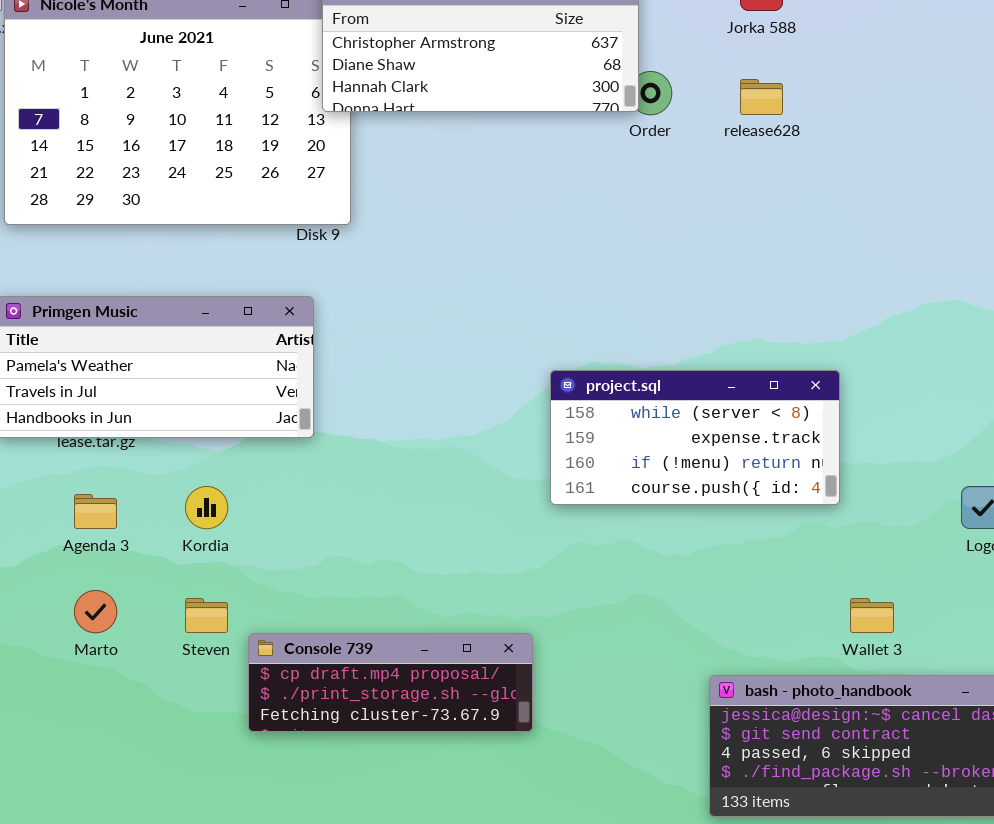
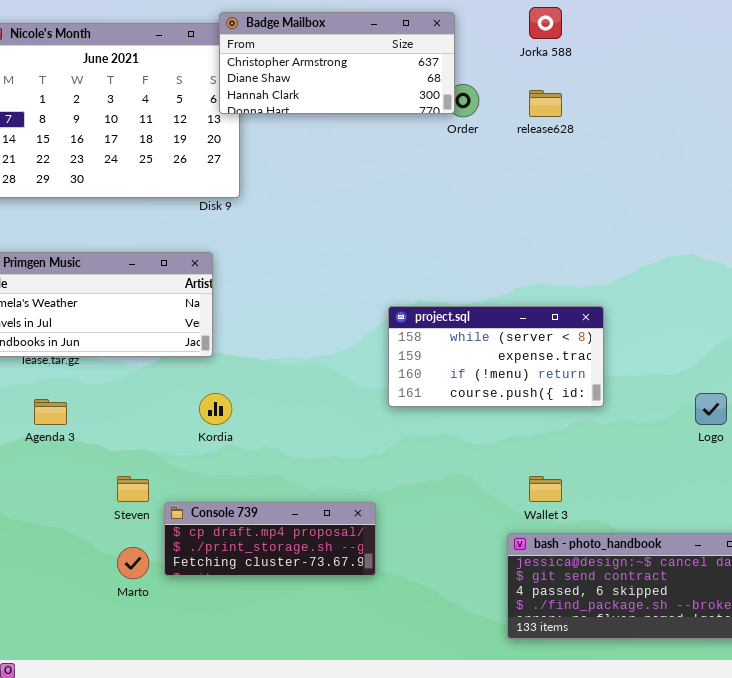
Kordia: [185,486,228,529] -> [199,393,232,425], moved
Marto: [74,590,117,633] -> [117,547,149,579], moved
Wallet 3: [850,598,894,633] -> [529,476,562,502], moved

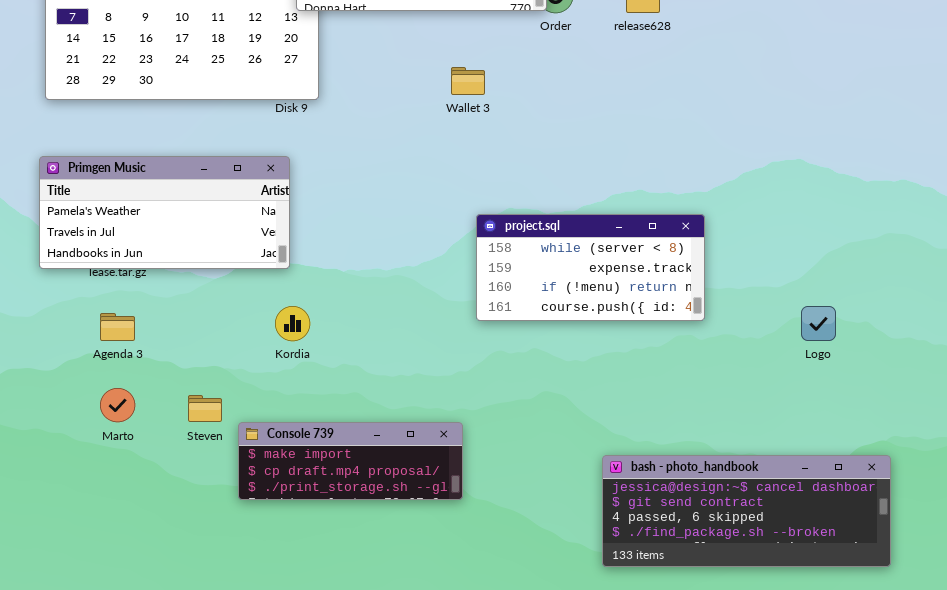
Wallet 3: [529,476,562,502] -> [451,67,485,95], moved
Console 739: [164,502,376,576] -> [238,422,463,500], scrolled up 1 row
Marto: [117,547,149,579] -> [100,388,135,422], moved

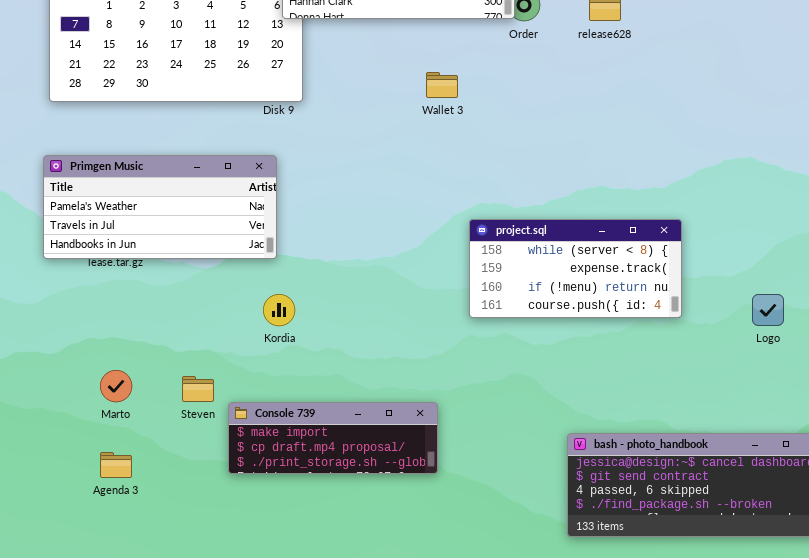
project.sql: [476,214,705,321] -> [469,219,682,318], moved
Agenda 3: [100,313,135,341] -> [100,452,132,478], moved

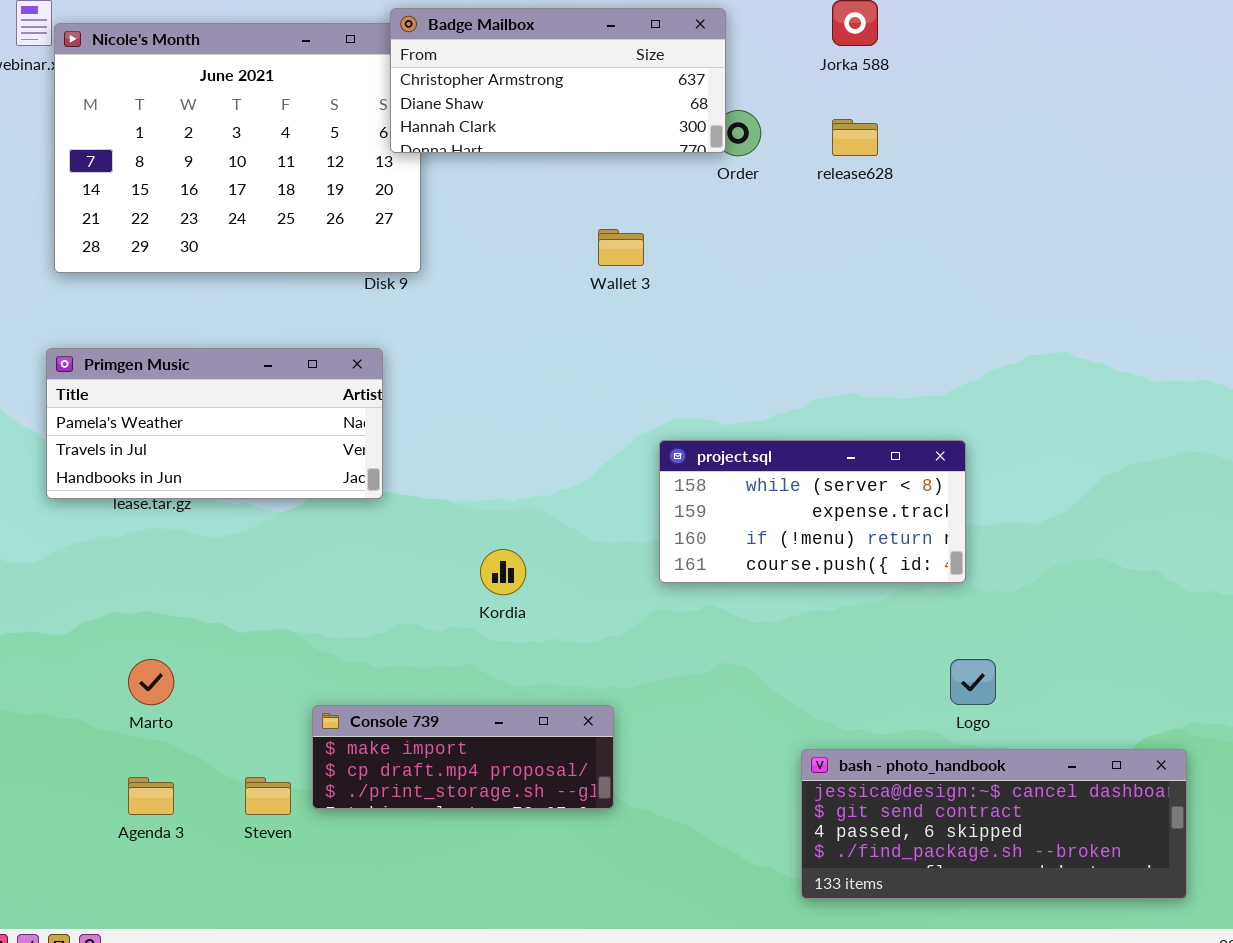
Kordia: [263,294,295,326] -> [480,549,526,595], moved
Logo: [752,294,784,326] -> [950,659,996,705], moved
Steven: [182,376,214,402] -> [245,777,291,815], moved

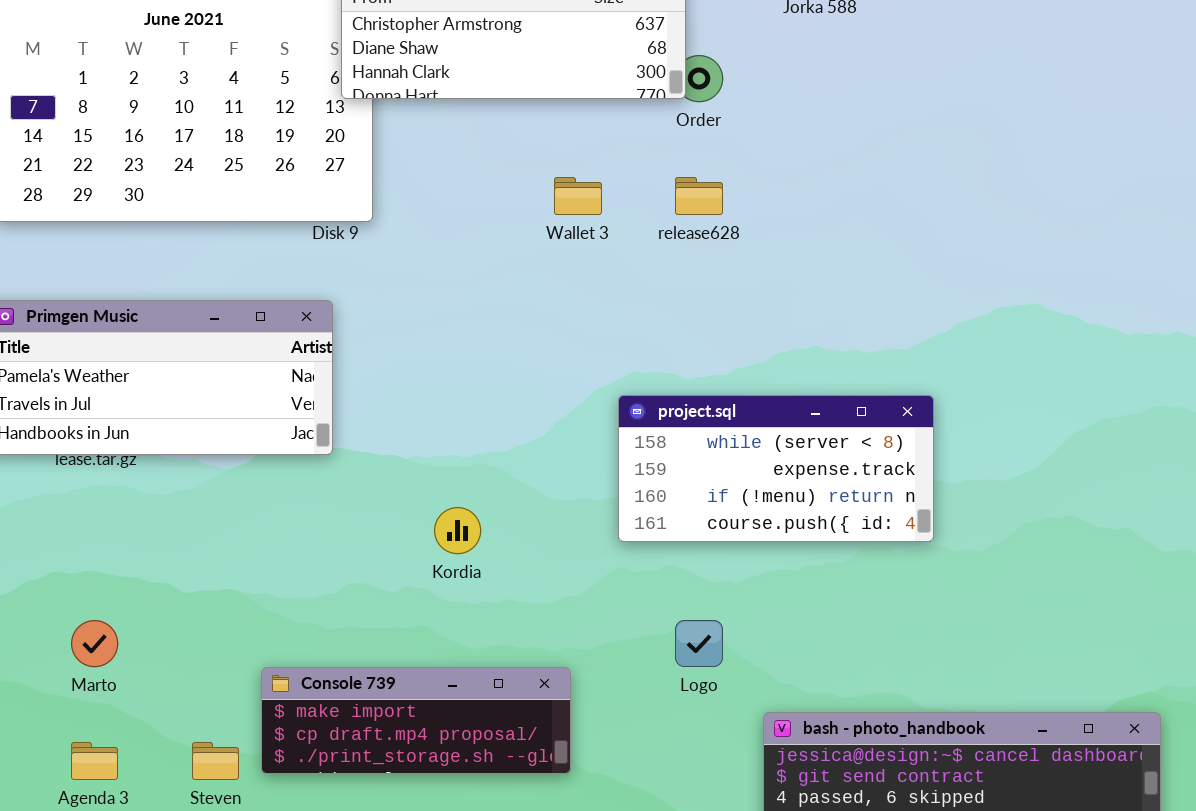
release628: [832,119,878,156] -> [675,177,723,215], moved
Logo: [950,659,996,705] -> [675,620,723,667], moved

